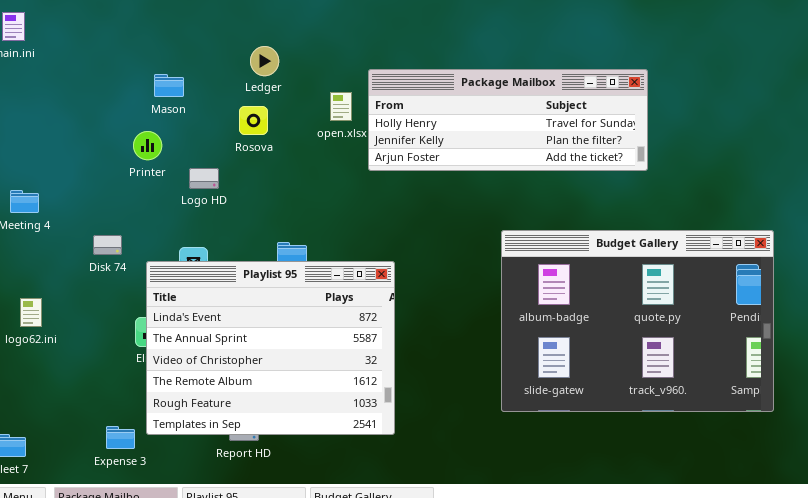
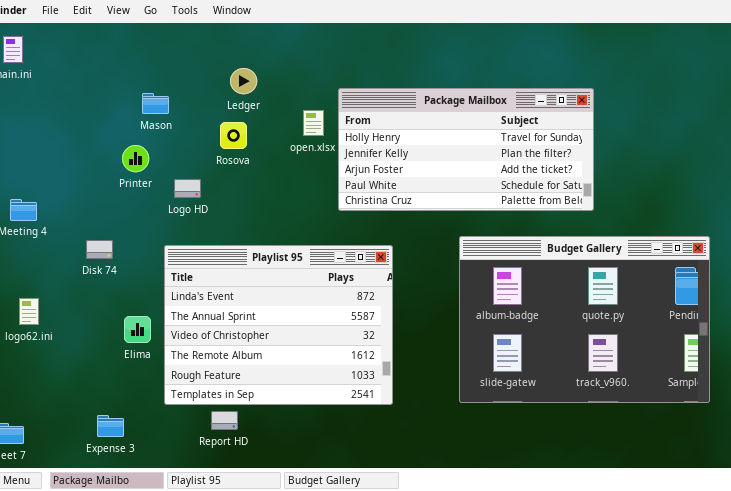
Package Mailbox: [368,69,648,171] -> [338,88,594,211], resized
Playlist 95: [146,261,395,435] -> [164,245,393,405], moved

